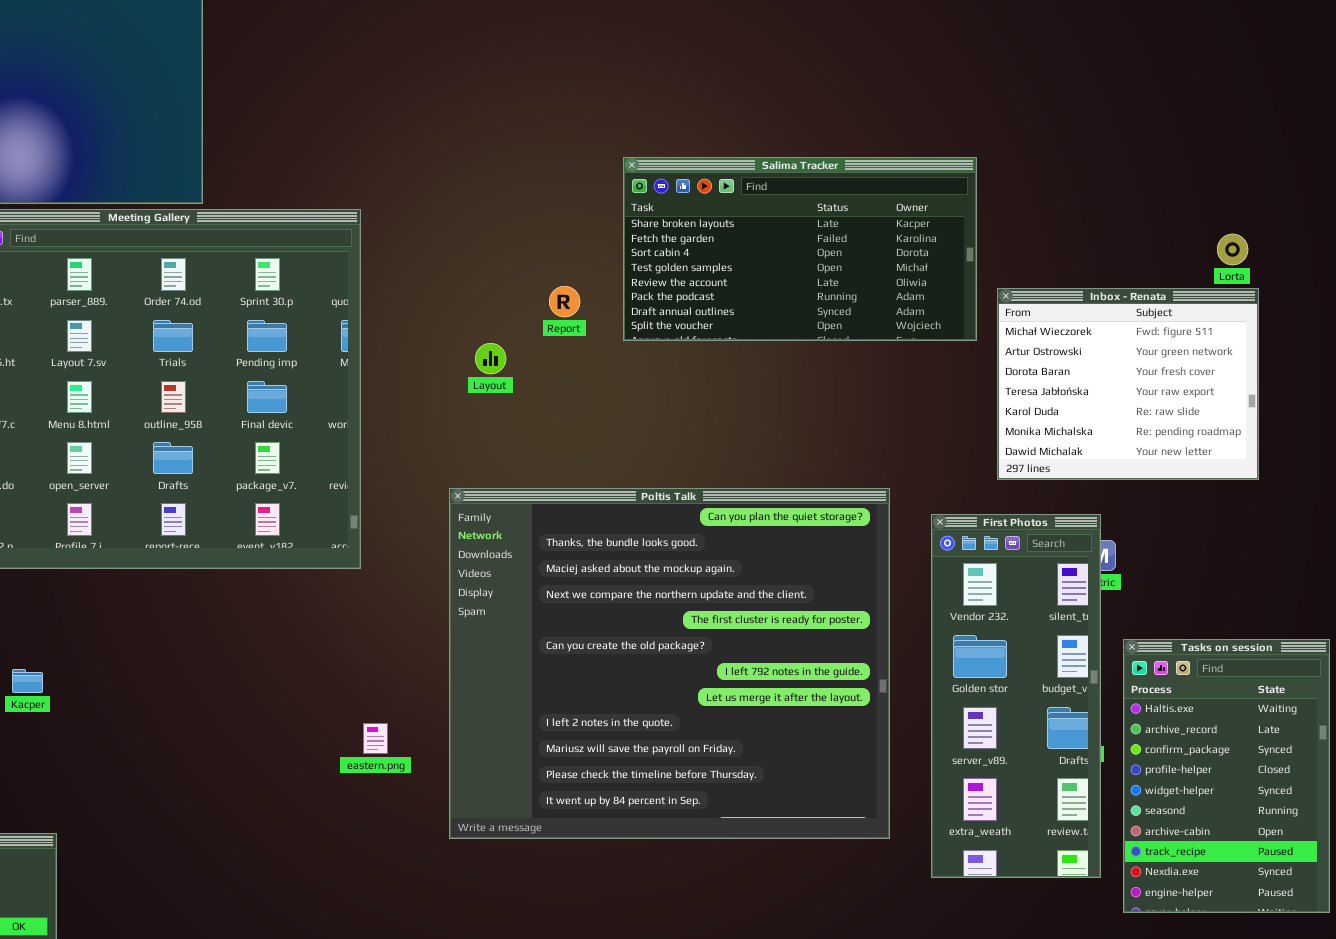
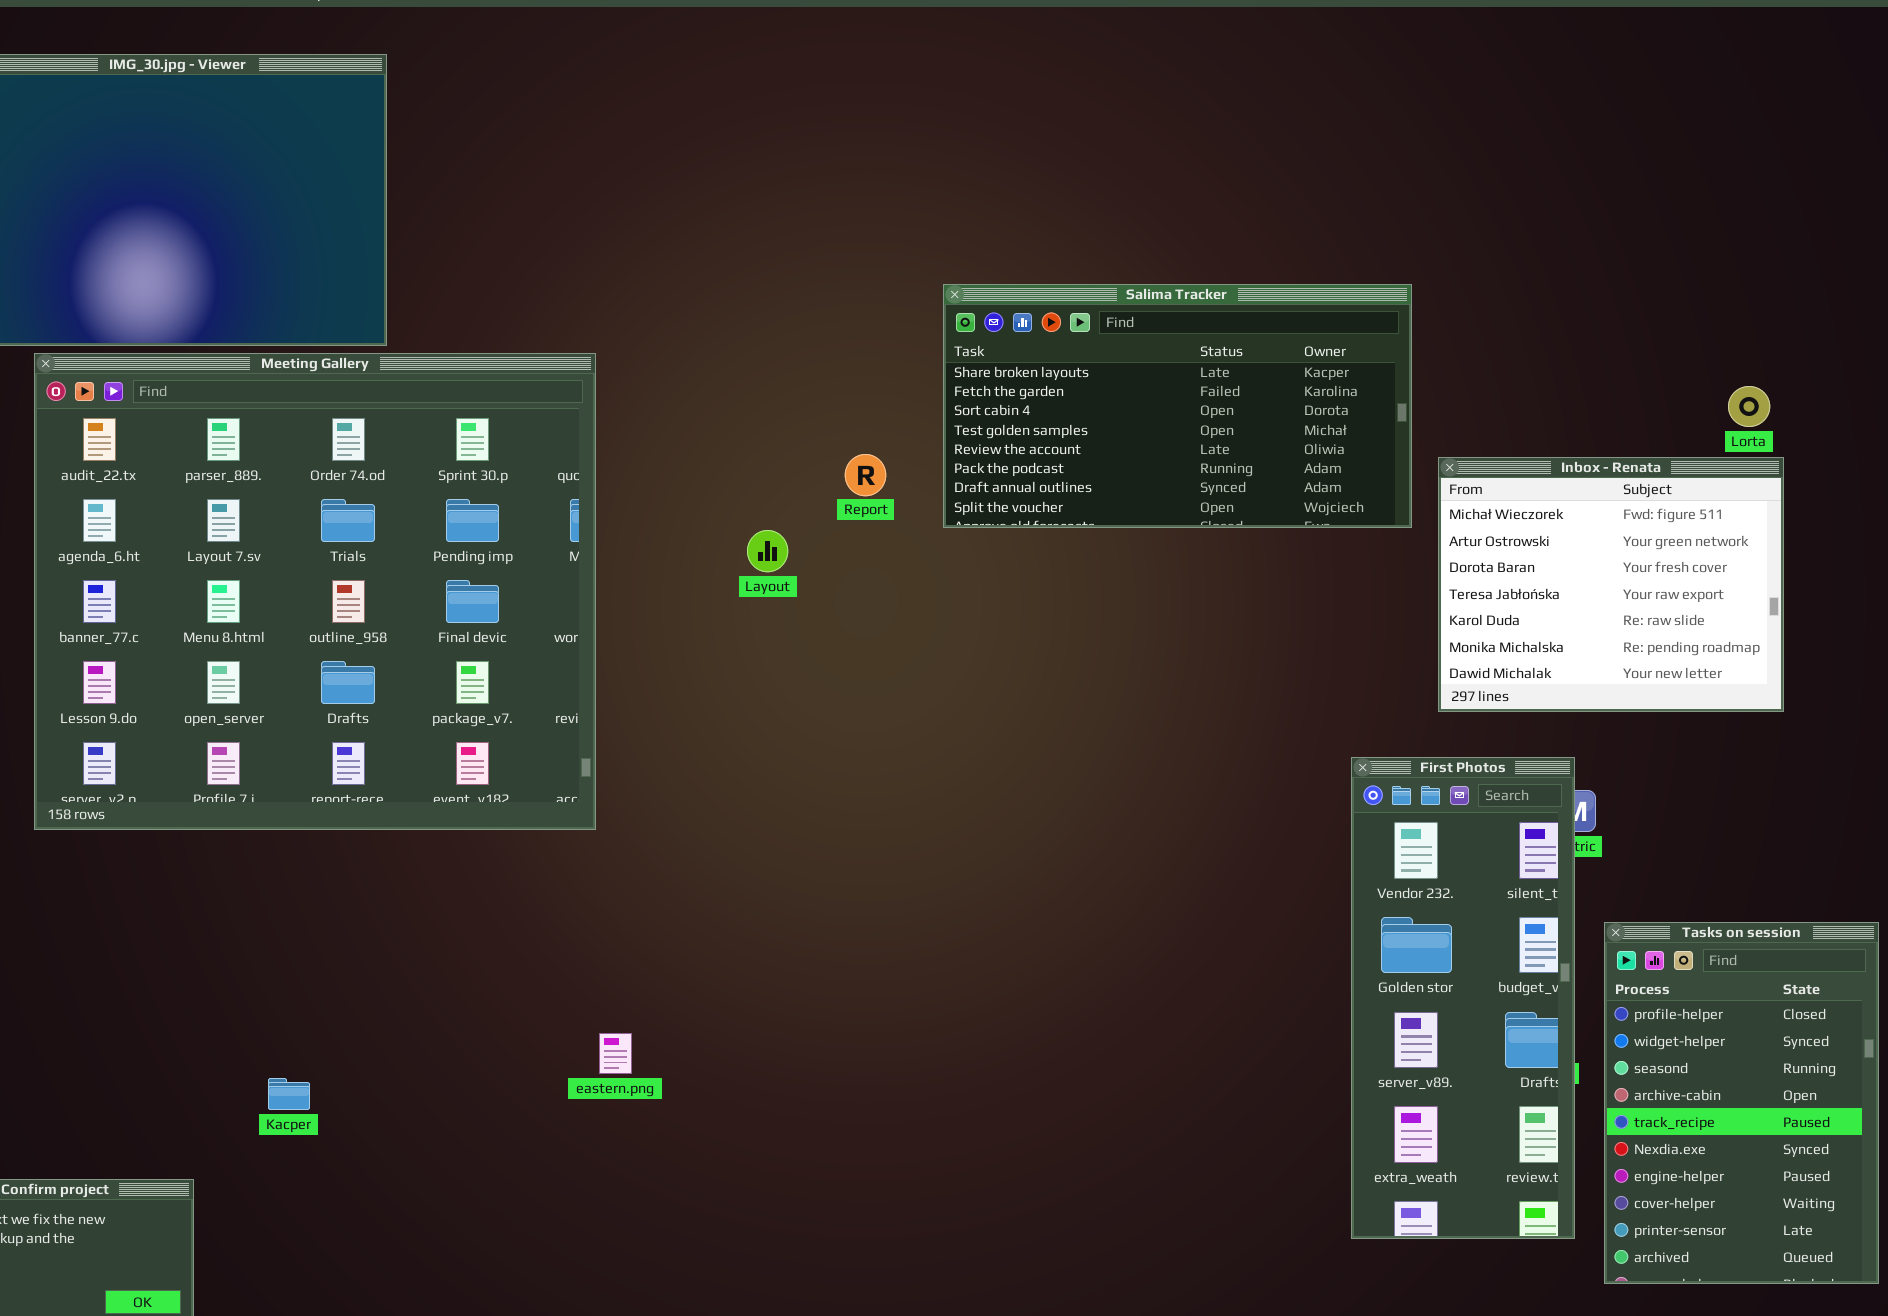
Poltis Talk: [449,488,890,839] -> none, closed
Tasks on session: [1123,639,1330,913] -> [1604,922,1879,1284], scrolled down 3 rows
Kacper: [12,669,43,693] -> [268,1078,310,1110], moved

